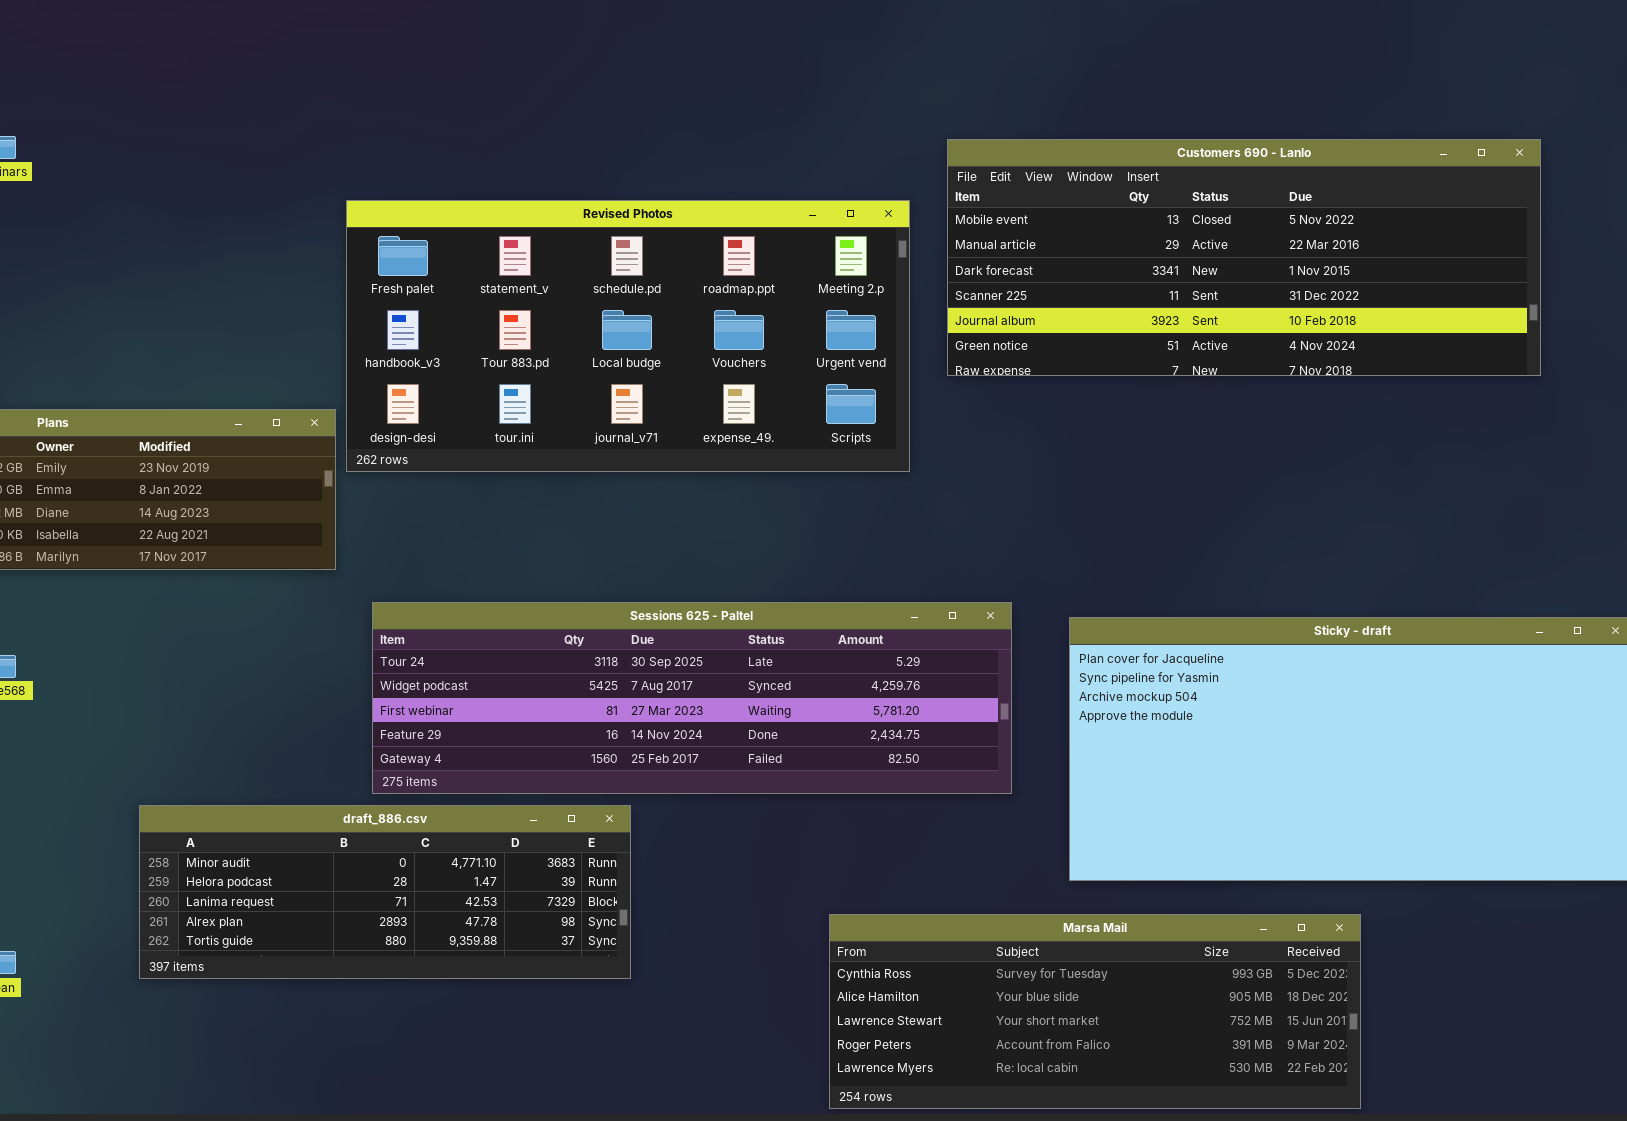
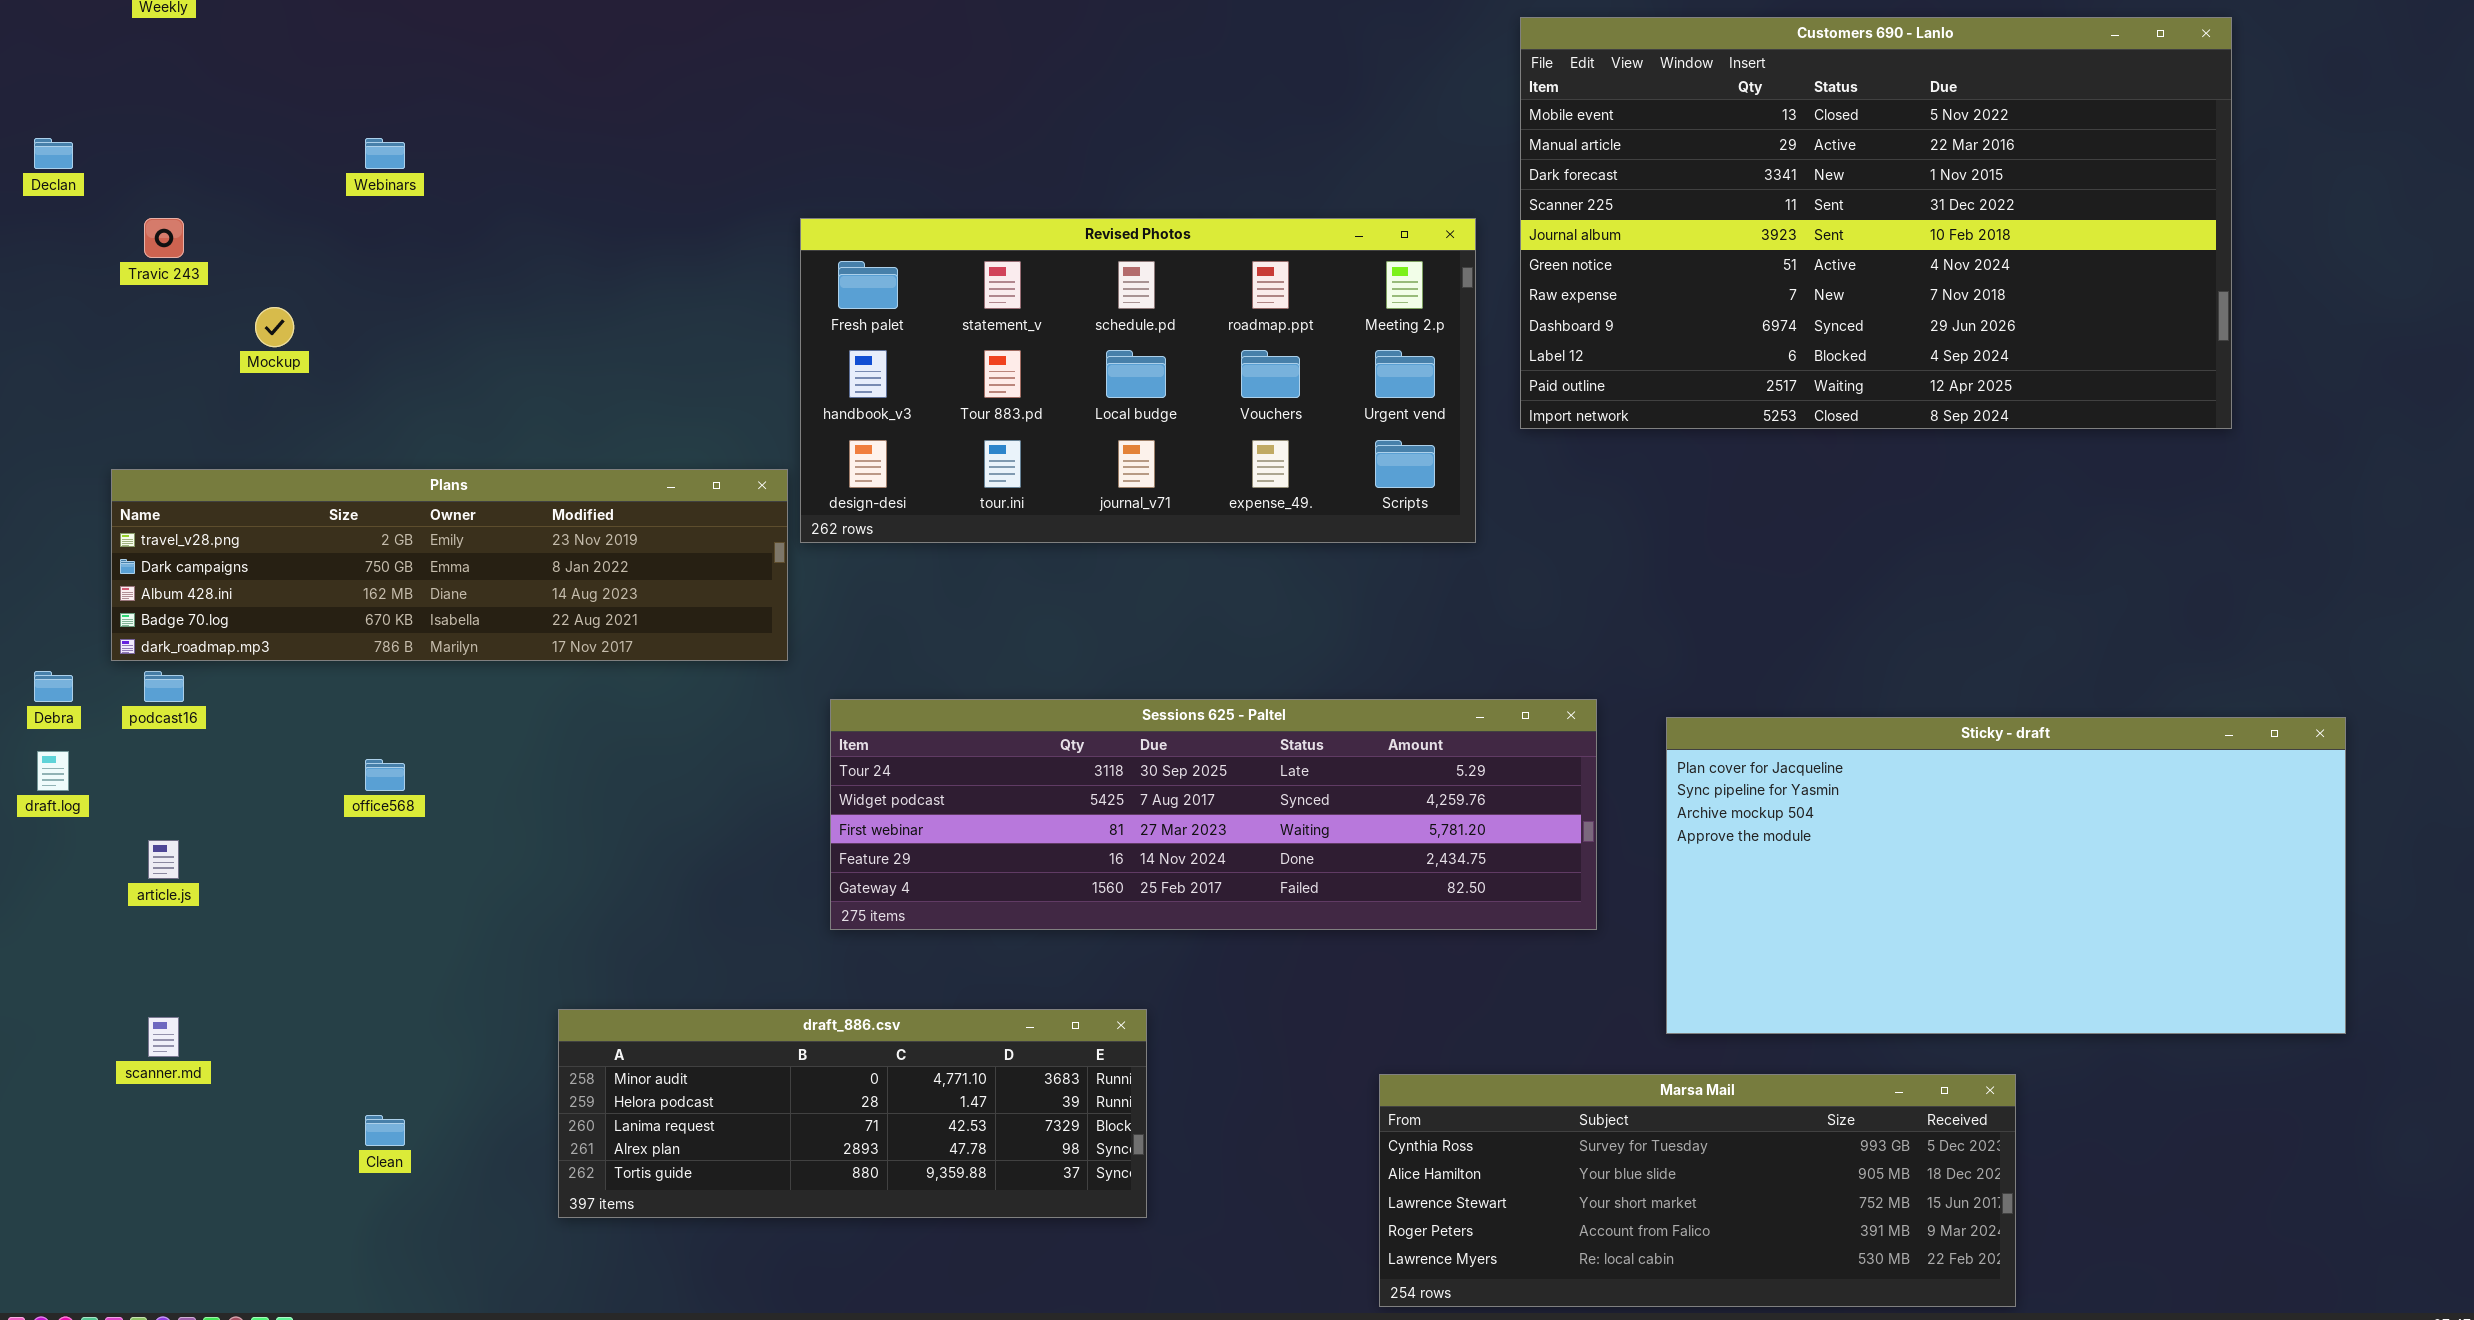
Customers 690 - Lanlo: [947,139,1541,376] -> [1520,17,2232,429], resized
draft_886.csv: [139,805,631,979] -> [558,1009,1147,1218], moved

